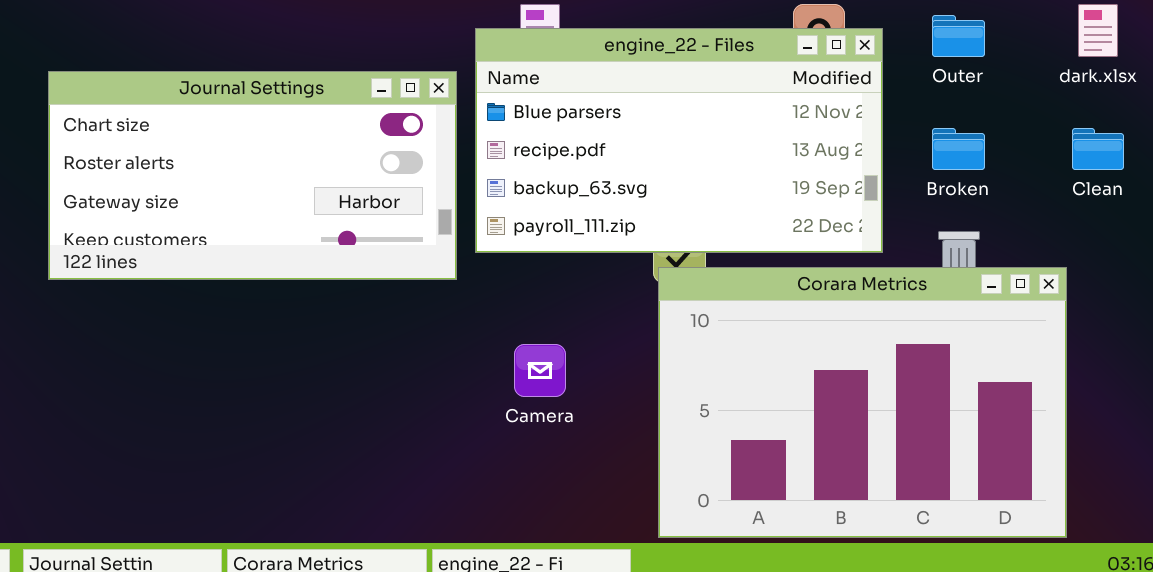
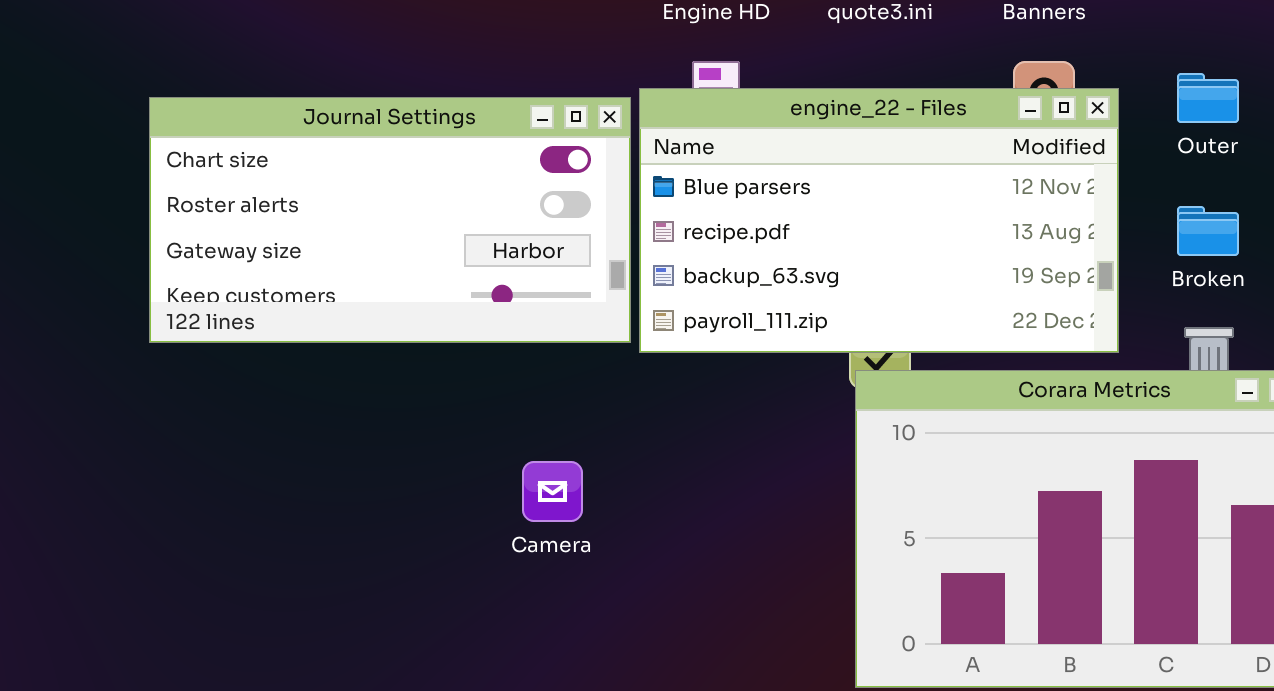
Journal Settings: [48,71,457,280] -> [149,97,631,343], moved
Camera: [514,344,566,397] -> [522,461,583,522], moved

